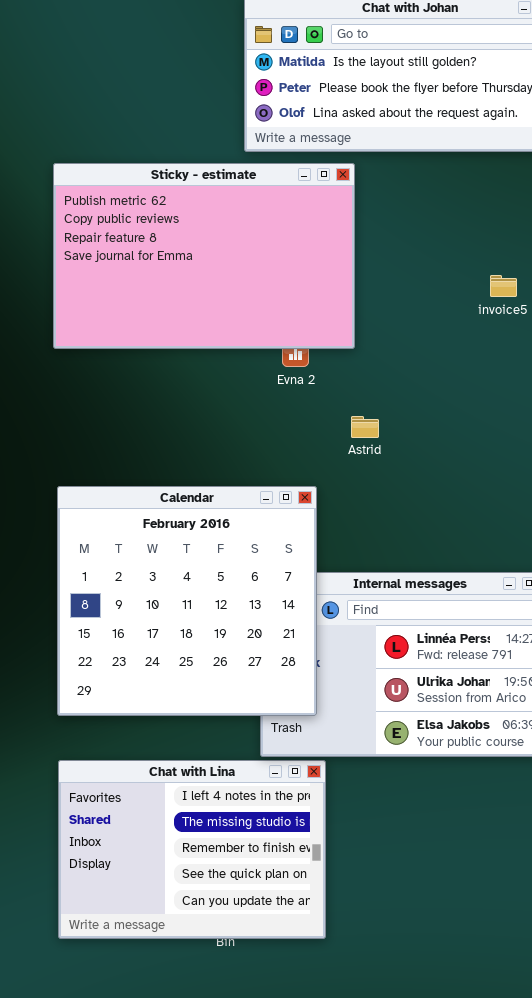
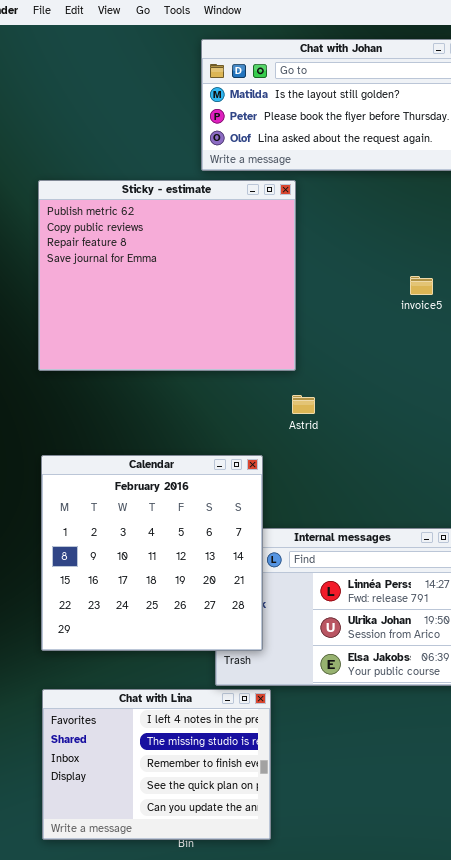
Sticky - estimate: [53,163,355,349] -> [38,180,296,371], resized

